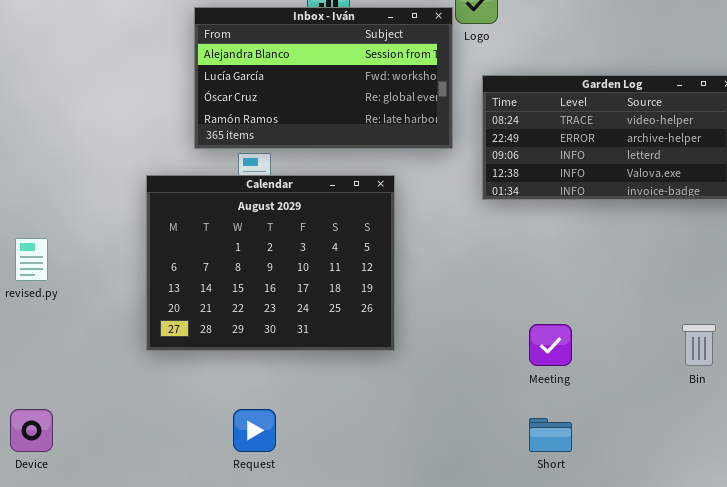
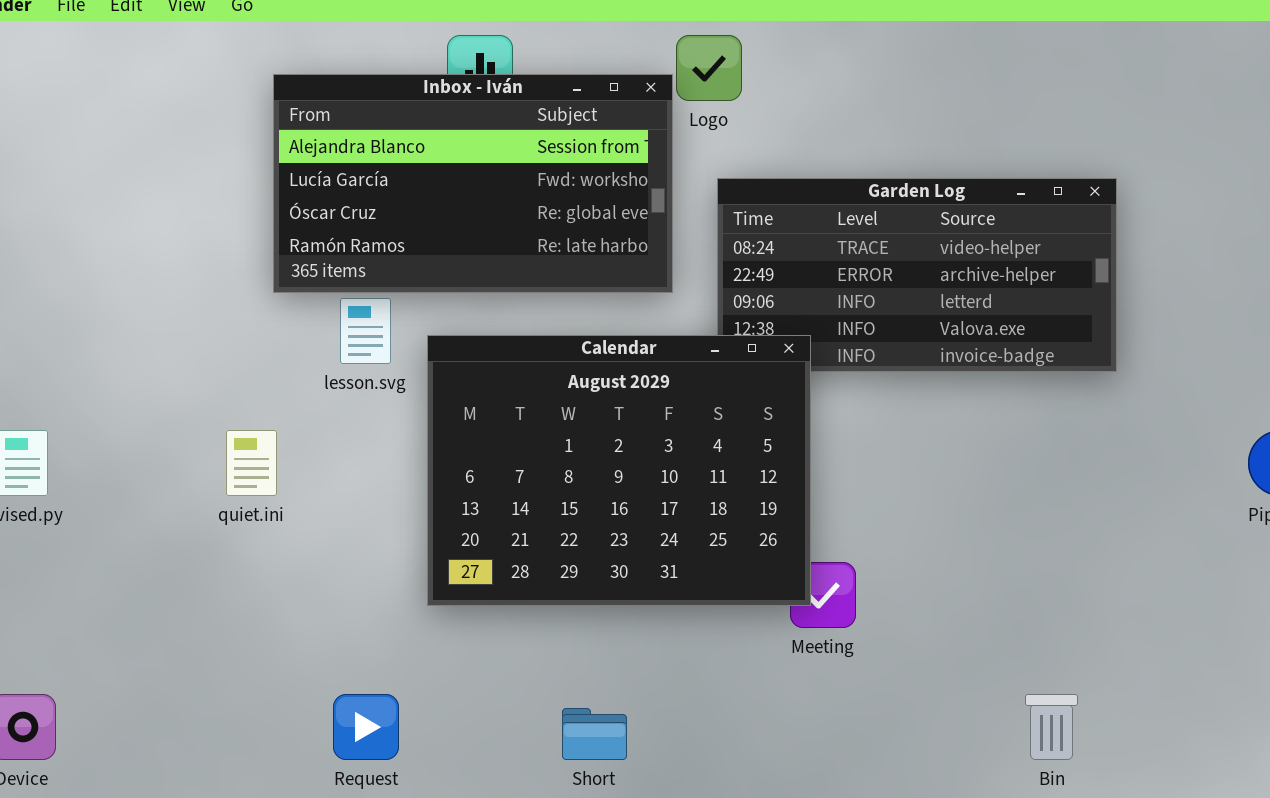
Calendar: [146,175,395,351] -> [427,335,811,606], moved
Bin: [682,324,716,366] -> [1025,694,1078,760], moved
Short: [529,418,572,452] -> [562,708,627,760], moved

